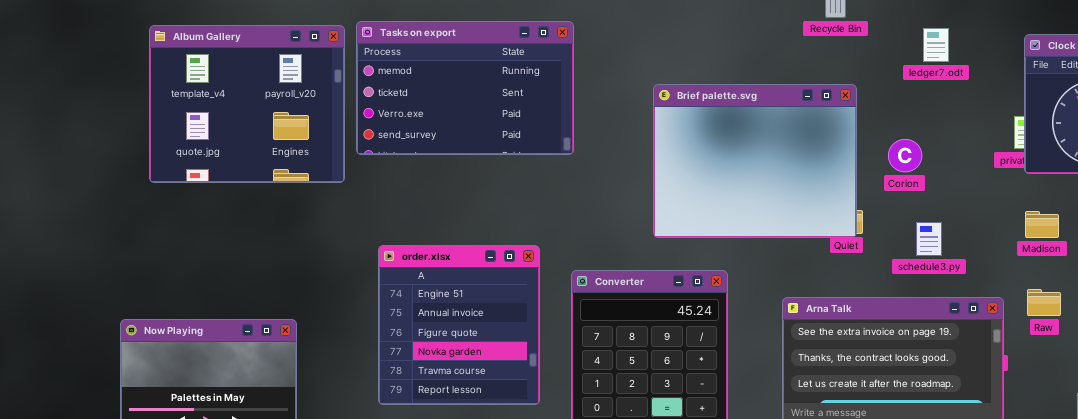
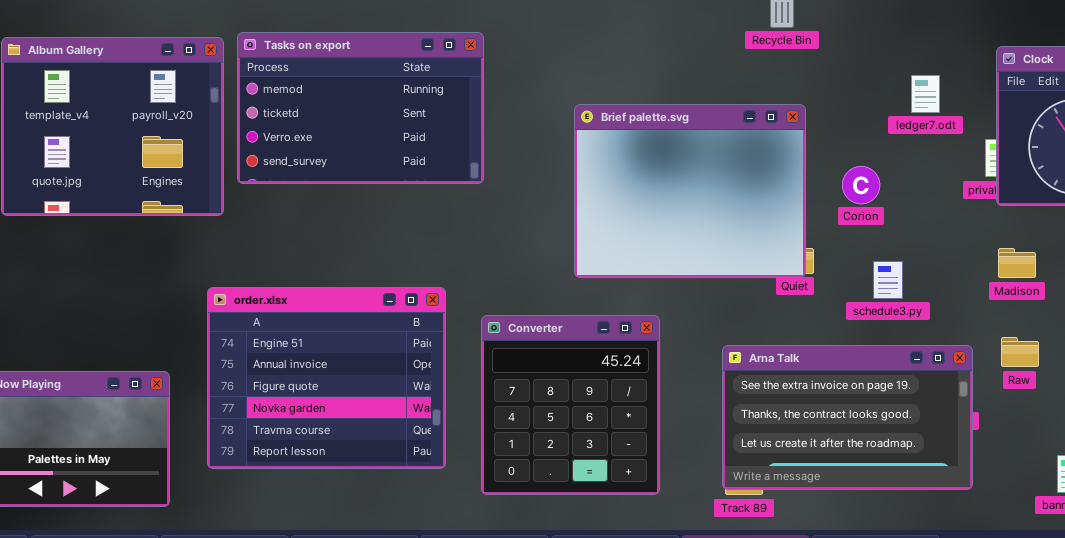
ledger7.odt: [923,28,949,62] -> [911,75,940,113], moved
order.xlsx: [378,245,540,405] -> [207,287,446,469], resized

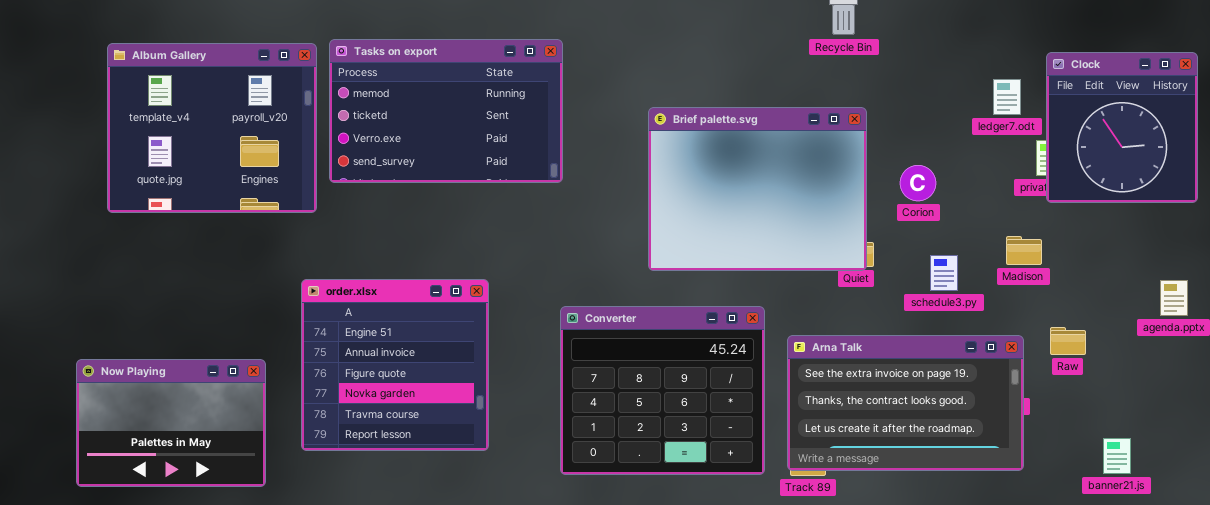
ledger7.odt: [911,75,940,113] -> [993,79,1021,115], moved
Madison: [998,248,1036,278] -> [1006,236,1042,265], moved
order.xlsx: [207,287,446,469] -> [301,279,489,451], resized
Converter: [481,315,660,495] -> [560,306,765,475], resized

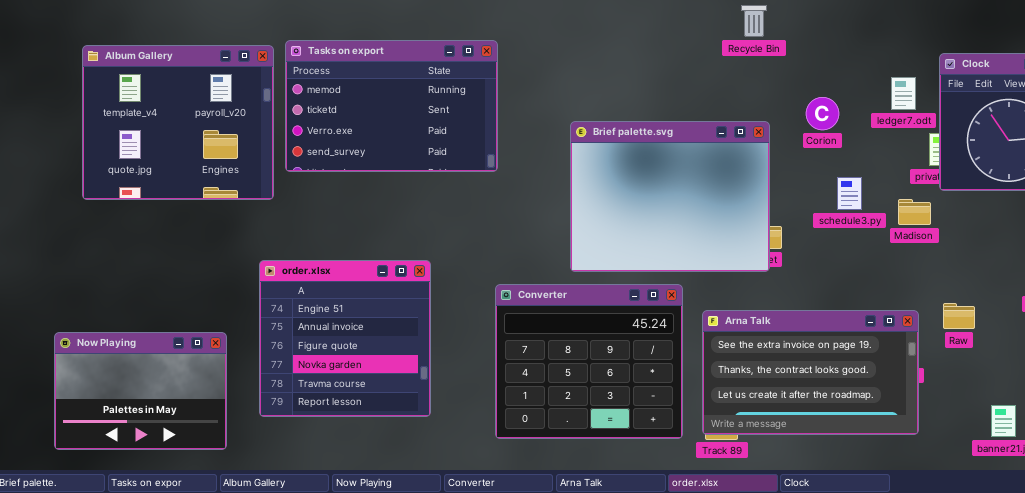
Brief palette.svg: [648,107,867,271] -> [570,121,770,272], moved
Corion: [900,165,936,201] -> [806,97,839,130], moved
Madison: [1006,236,1042,265] -> [898,199,931,225], moved
schedule3.py: [930,255,958,291] -> [837,177,862,210], moved

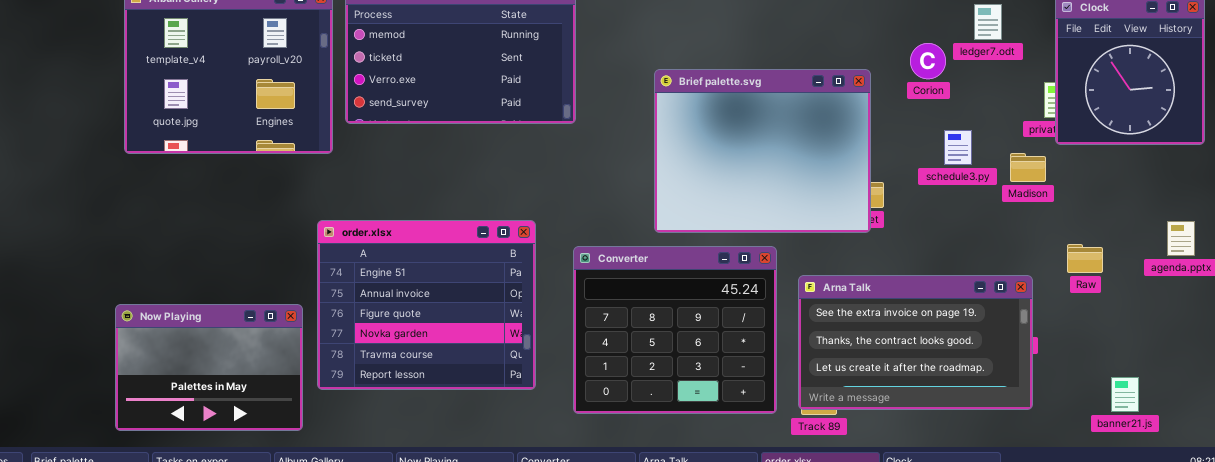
ledger7.odt: [891,77,916,110] -> [974,4,1002,40], moved
order.xlsx: [259,260,431,417] -> [317,220,536,390], resized
Raw: [943,303,975,329] -> [1067,244,1103,273], moved
Now Playing: [54,332,227,450] -> [115,304,303,431], moved

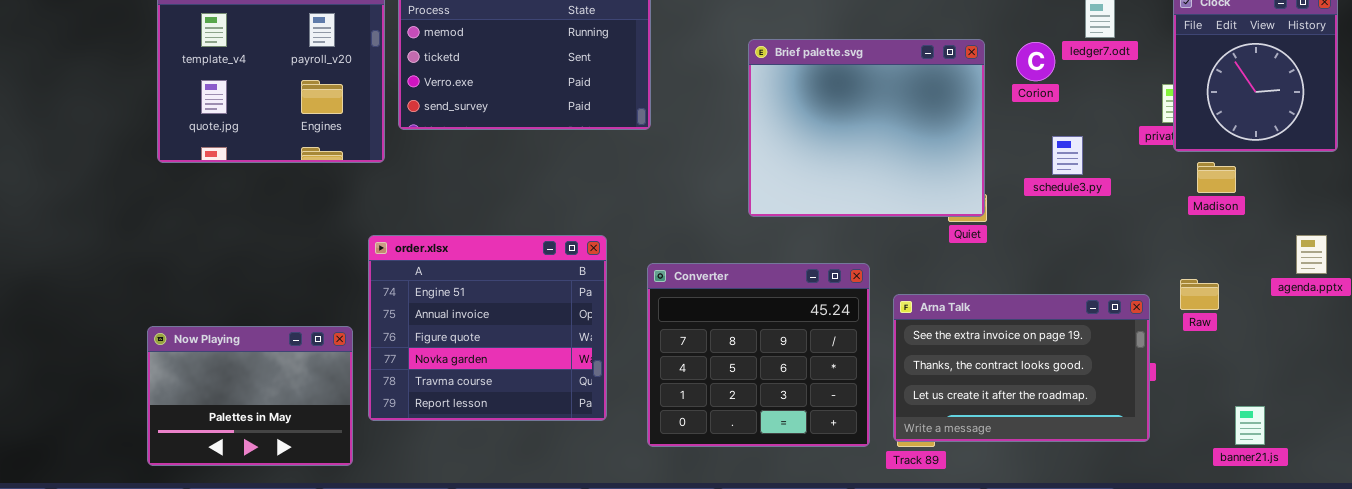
Brief palette.svg: [654,69,871,233] -> [748,39,985,217], moved
Madison: [1010,153,1046,182] -> [1197,162,1236,193], moved
Raw: [1067,244,1103,273] -> [1180,279,1219,310], moved

